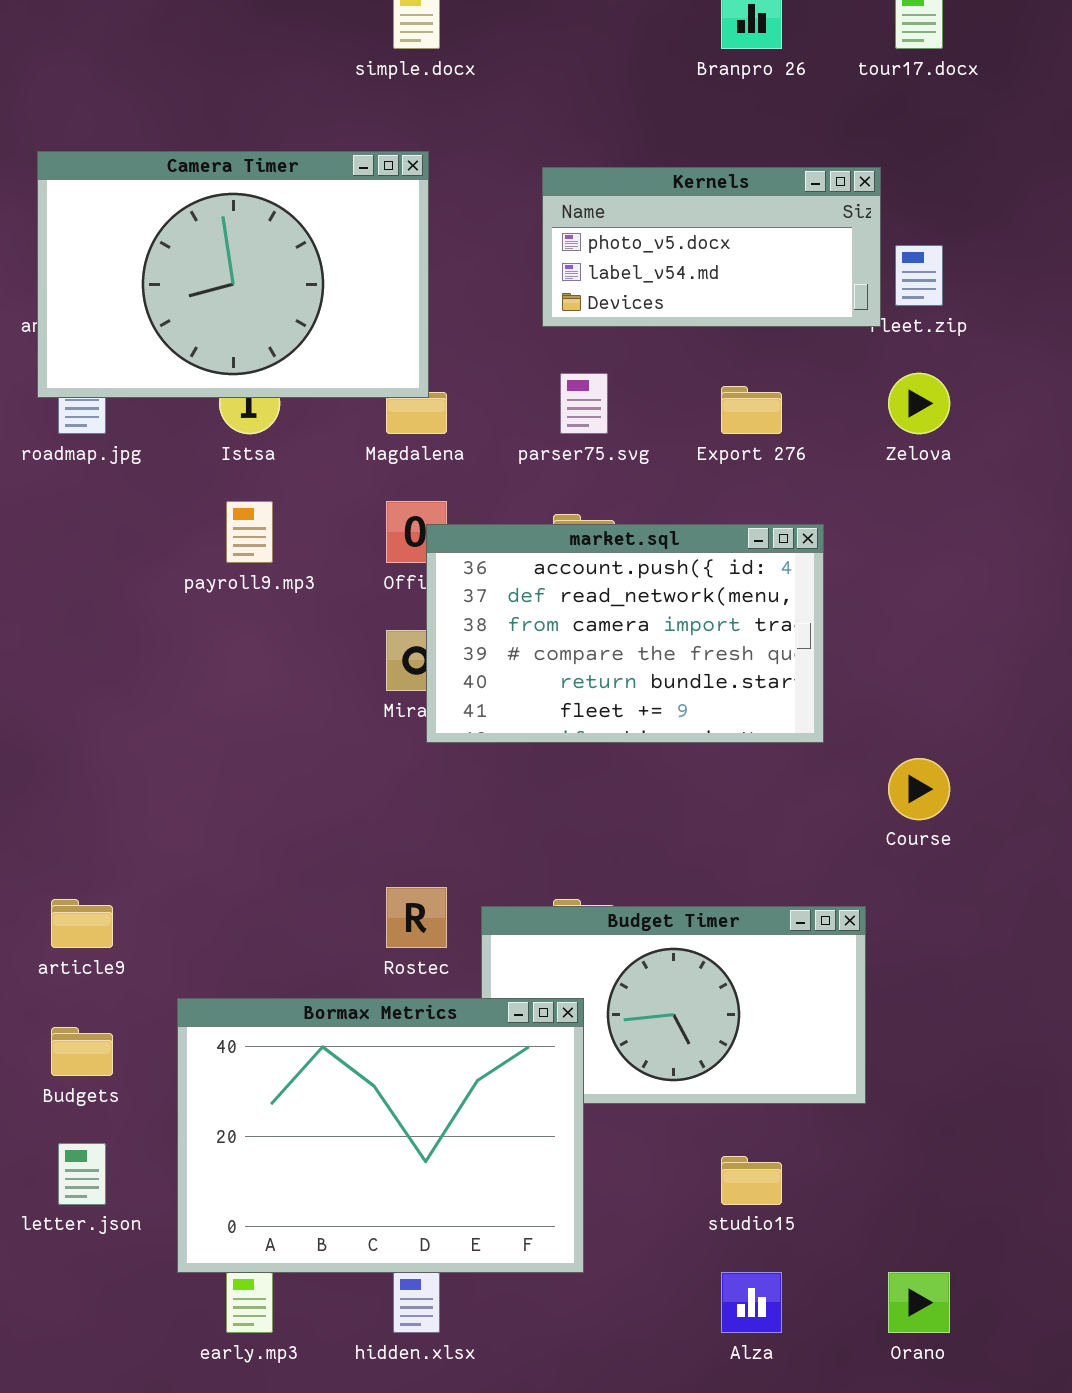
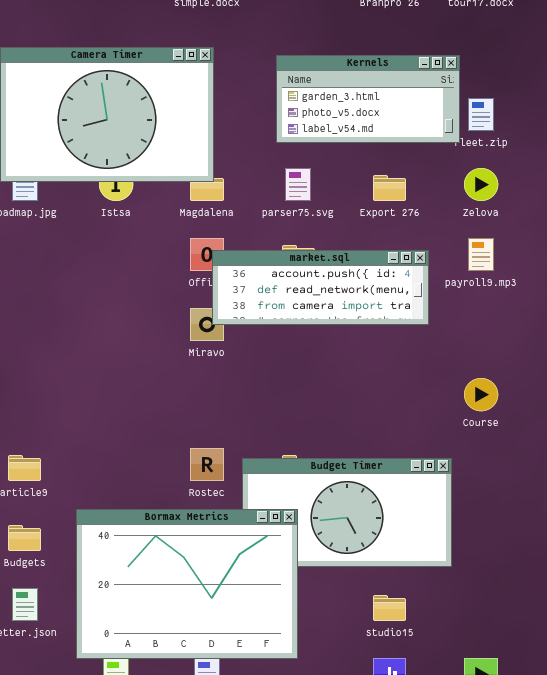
Kernels: [542,167,881,327] -> [276,55,460,143], scrolled up 1 row
payroll9.mp3: [226,501,273,563] -> [468,238,494,271], moved
market.sql: [426,524,824,743] -> [212,250,429,325], resized

